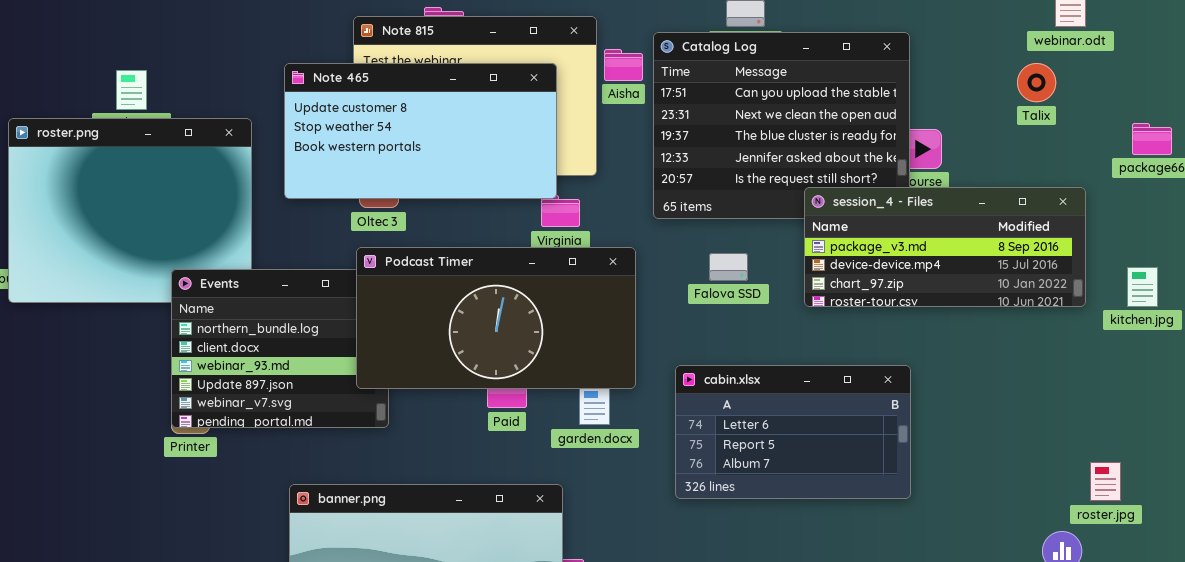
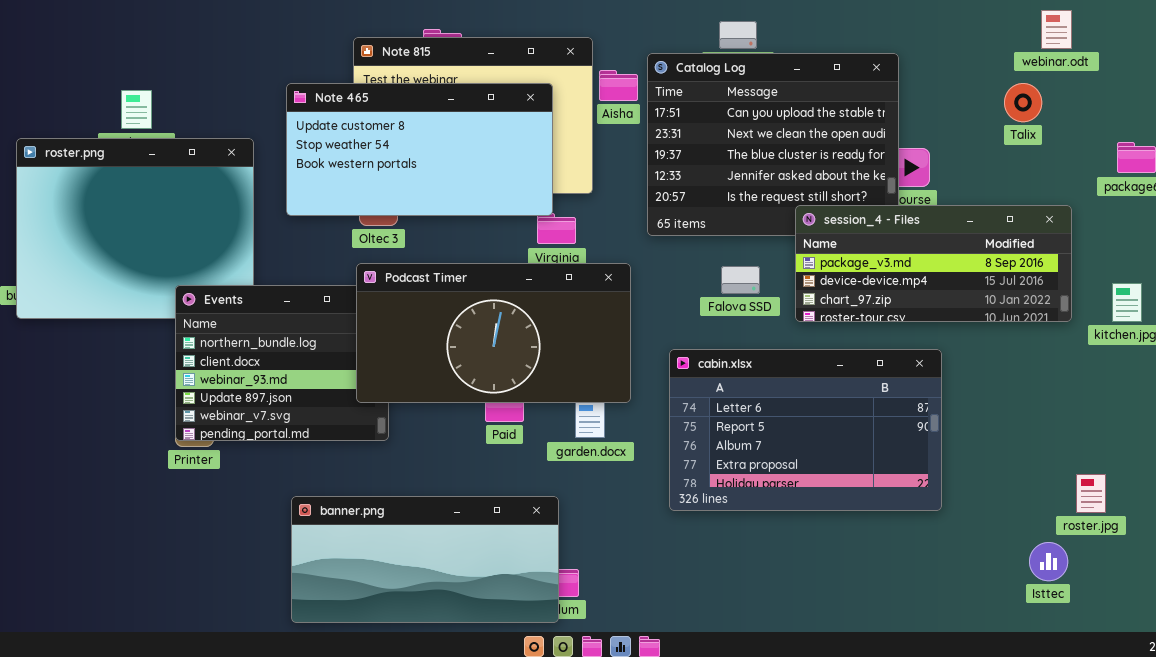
Falova SSD: [709,253,748,281] -> [721,266,760,294], moved
cabin.xlsx: [675,365,911,499] -> [669,349,942,511], resized

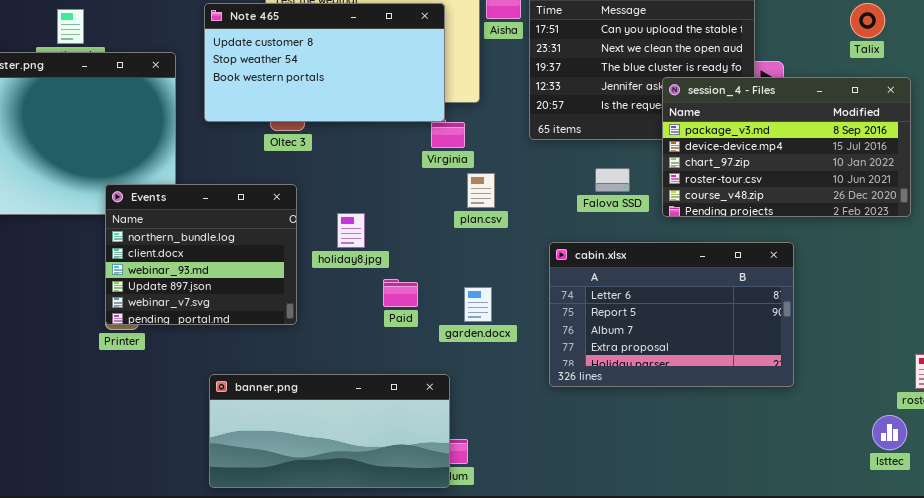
session_4 - Files: [795,205,1072,322] -> [662,77,911,217], resized
Podcast Timer: [356,263,631,403] -> none, closed

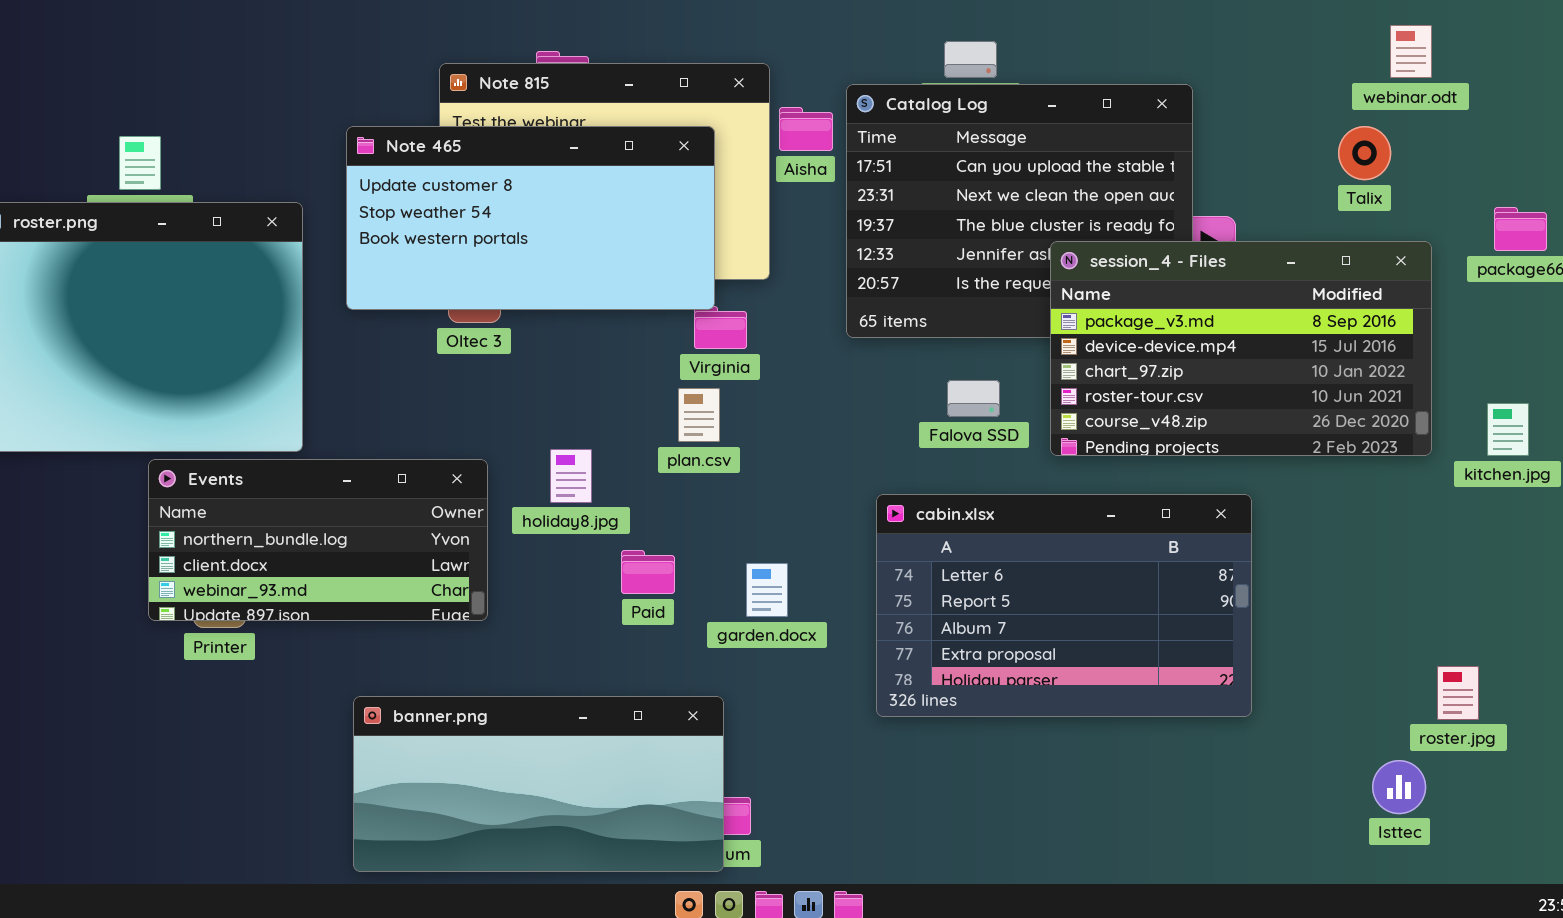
plan.csv: [467,173,495,208] -> [678,388,720,442], moved
Events: [105,184,297,325] -> [148,459,488,621], resized

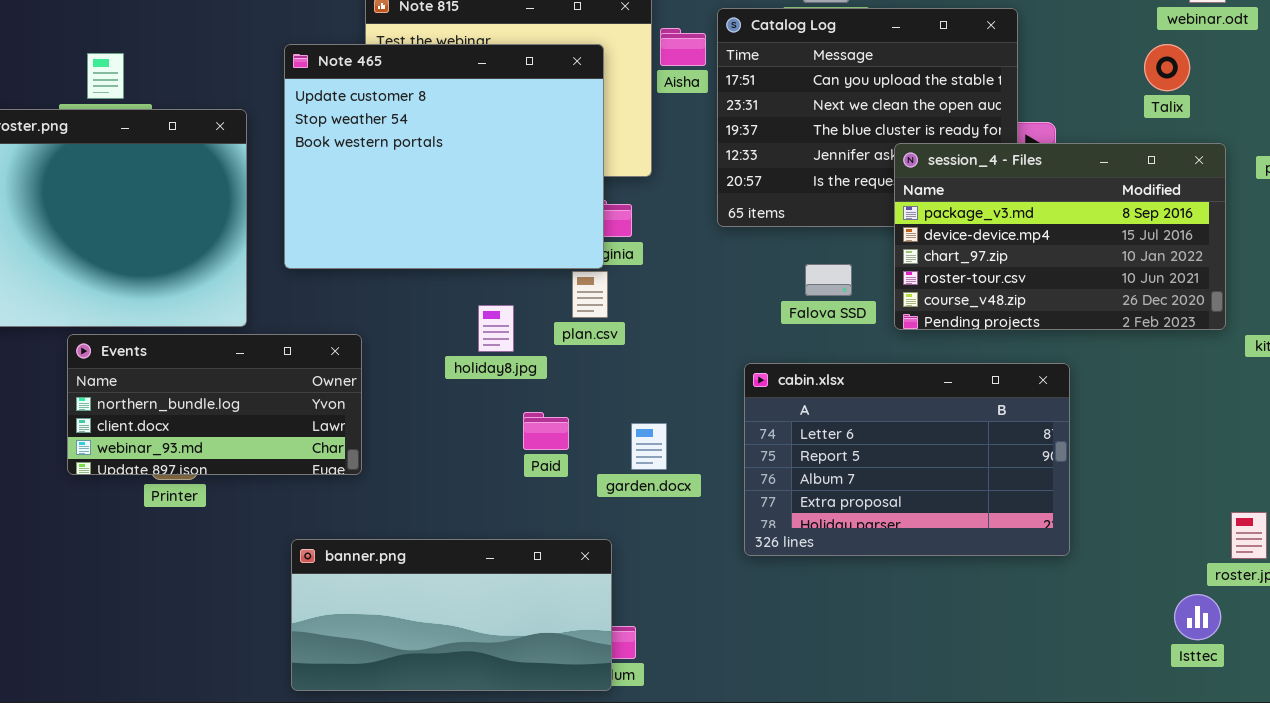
Note 465: [346,126,715,310] -> [284,44,604,269], resized
holiday8.jpg: [550,449,592,503] -> [478,305,514,352], moved
Events: [148,459,488,621] -> [67,334,362,475], moved

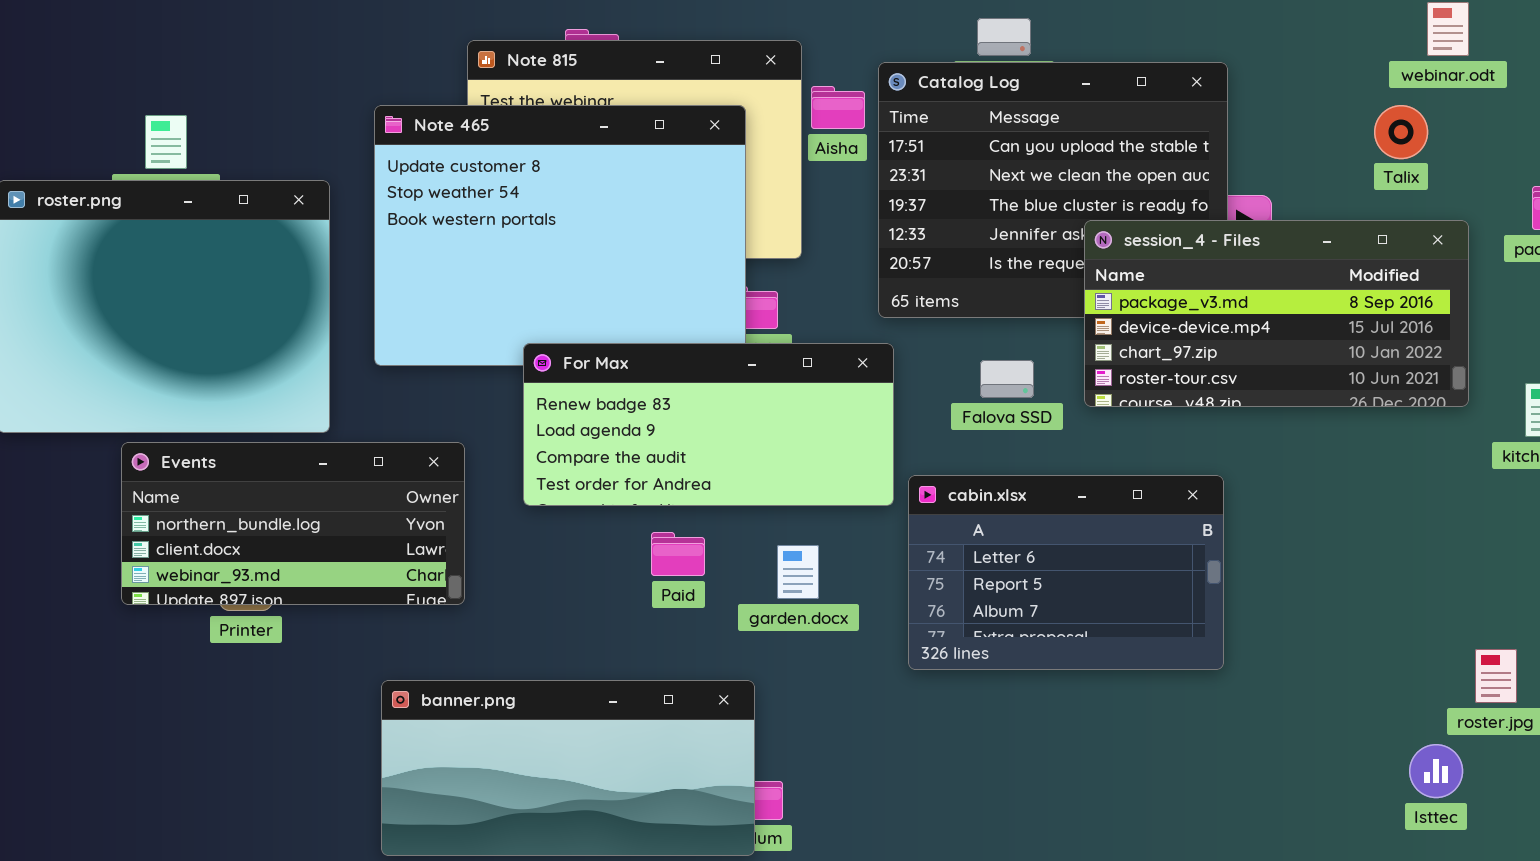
session_4 - Files: [894,143,1226,330] -> [1084,220,1469,407], resized
For Max: none -> [523,343,894,506], opened
cabin.xlsx: [744,363,1070,556] -> [908,475,1224,670], resized

